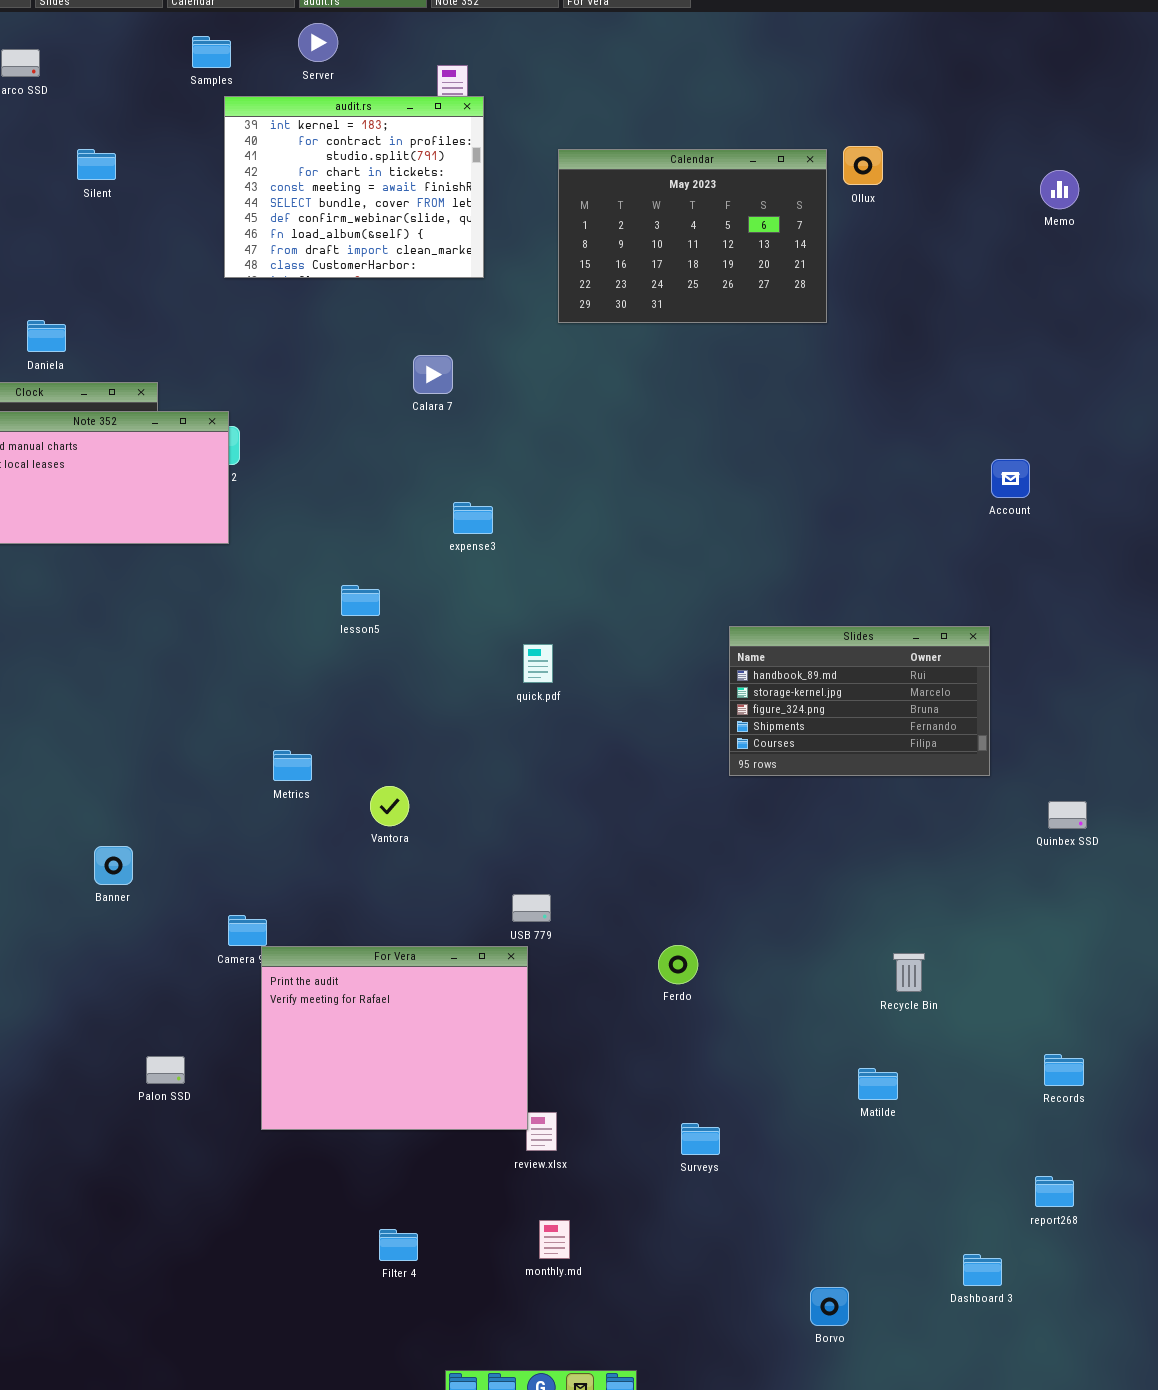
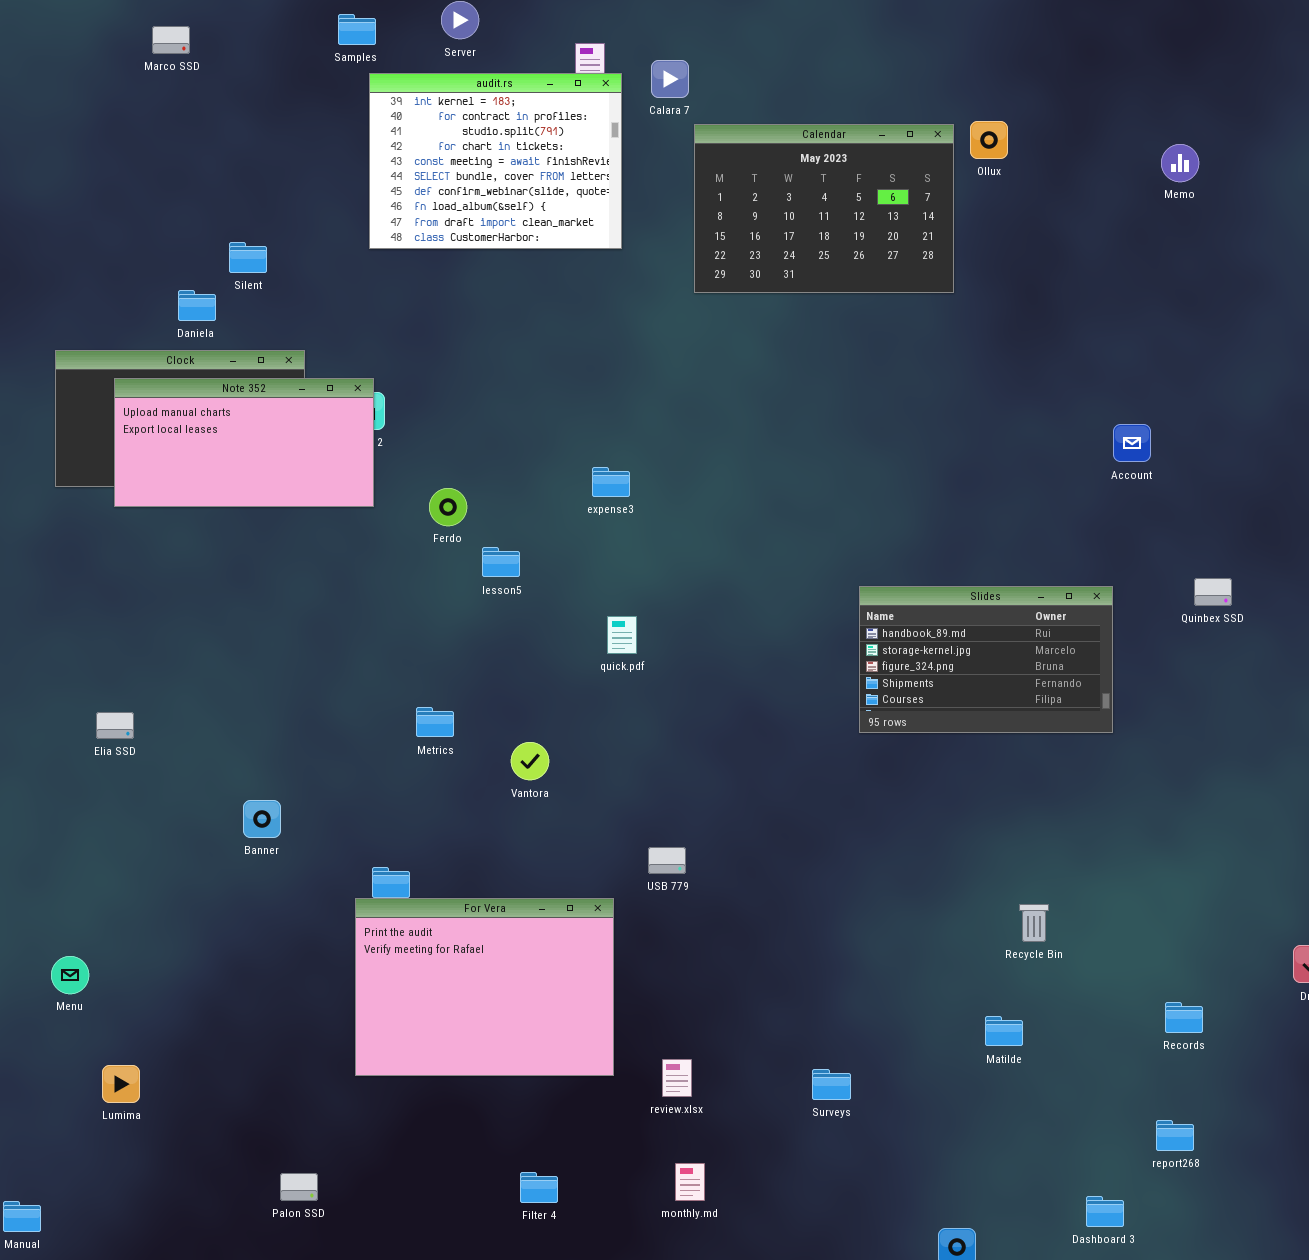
Silent: [77,149,116,180] -> [229,242,267,273], moved
Calara 7: [413,355,453,394] -> [651,60,689,98], moved
quick.pdf: [523,644,553,683] -> [607,616,637,654], moved
Quinbex SSD: [1048,801,1087,829] -> [1194,578,1232,606], moved
Ferdo: [658,945,698,984] -> [429,488,467,526], moved
For Vera: [261,946,528,1130] -> [355,898,614,1076], moved
Palon SSD: [146,1056,185,1084] -> [280,1173,318,1201], moved

